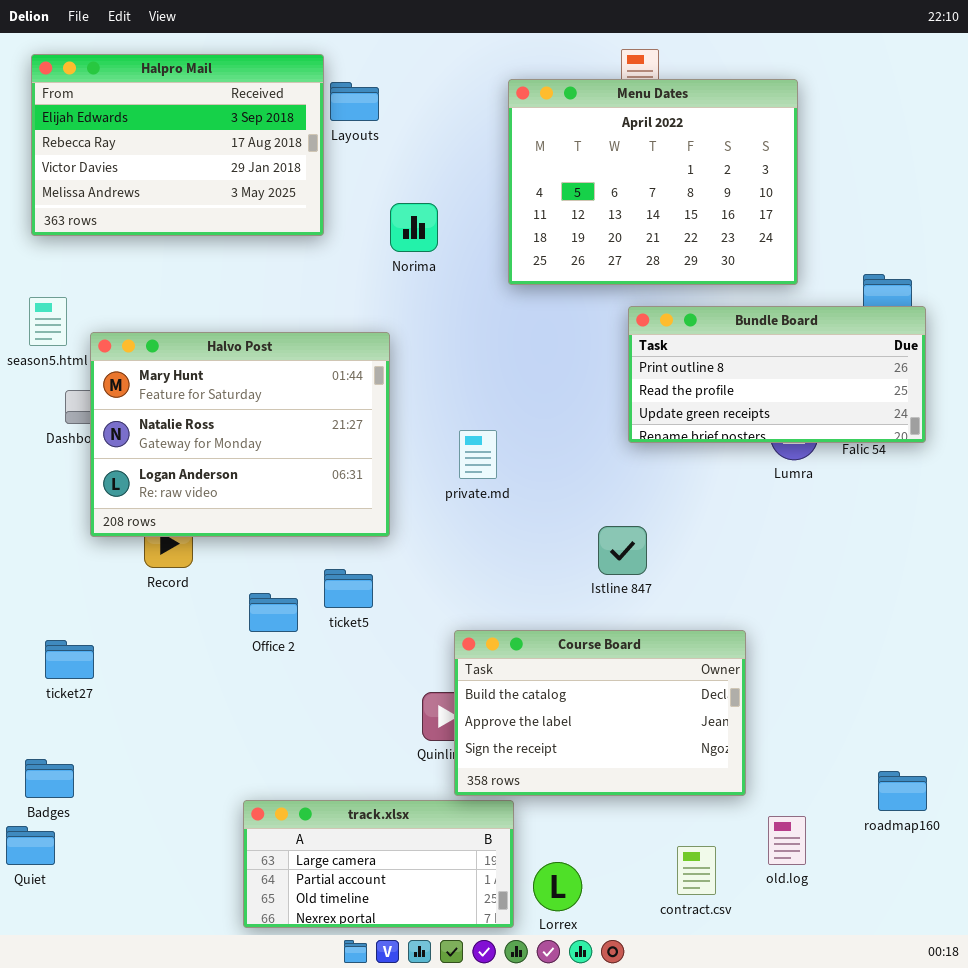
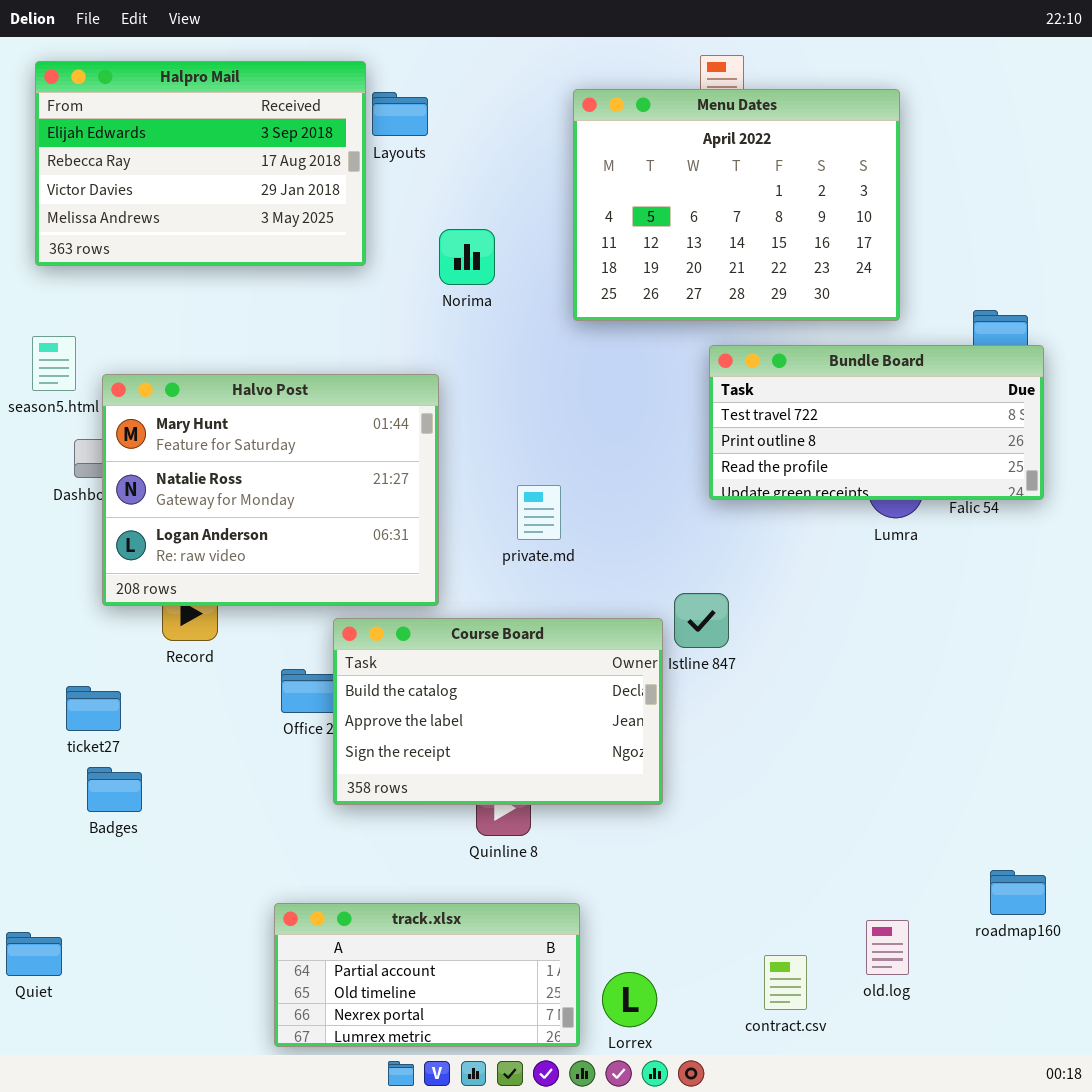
Bundle Board: [628,306,926,443] -> [709,345,1044,500], scrolled up 1 row
Course Board: [454,630,746,796] -> [333,618,663,805], moved
ticket27: [45,640,94,679] -> [66,686,121,731], moved
Badges: [25,759,74,798] -> [87,767,142,812], moved
track.xlsx: [243,800,514,928] -> [274,903,580,1047], scrolled down 1 row

